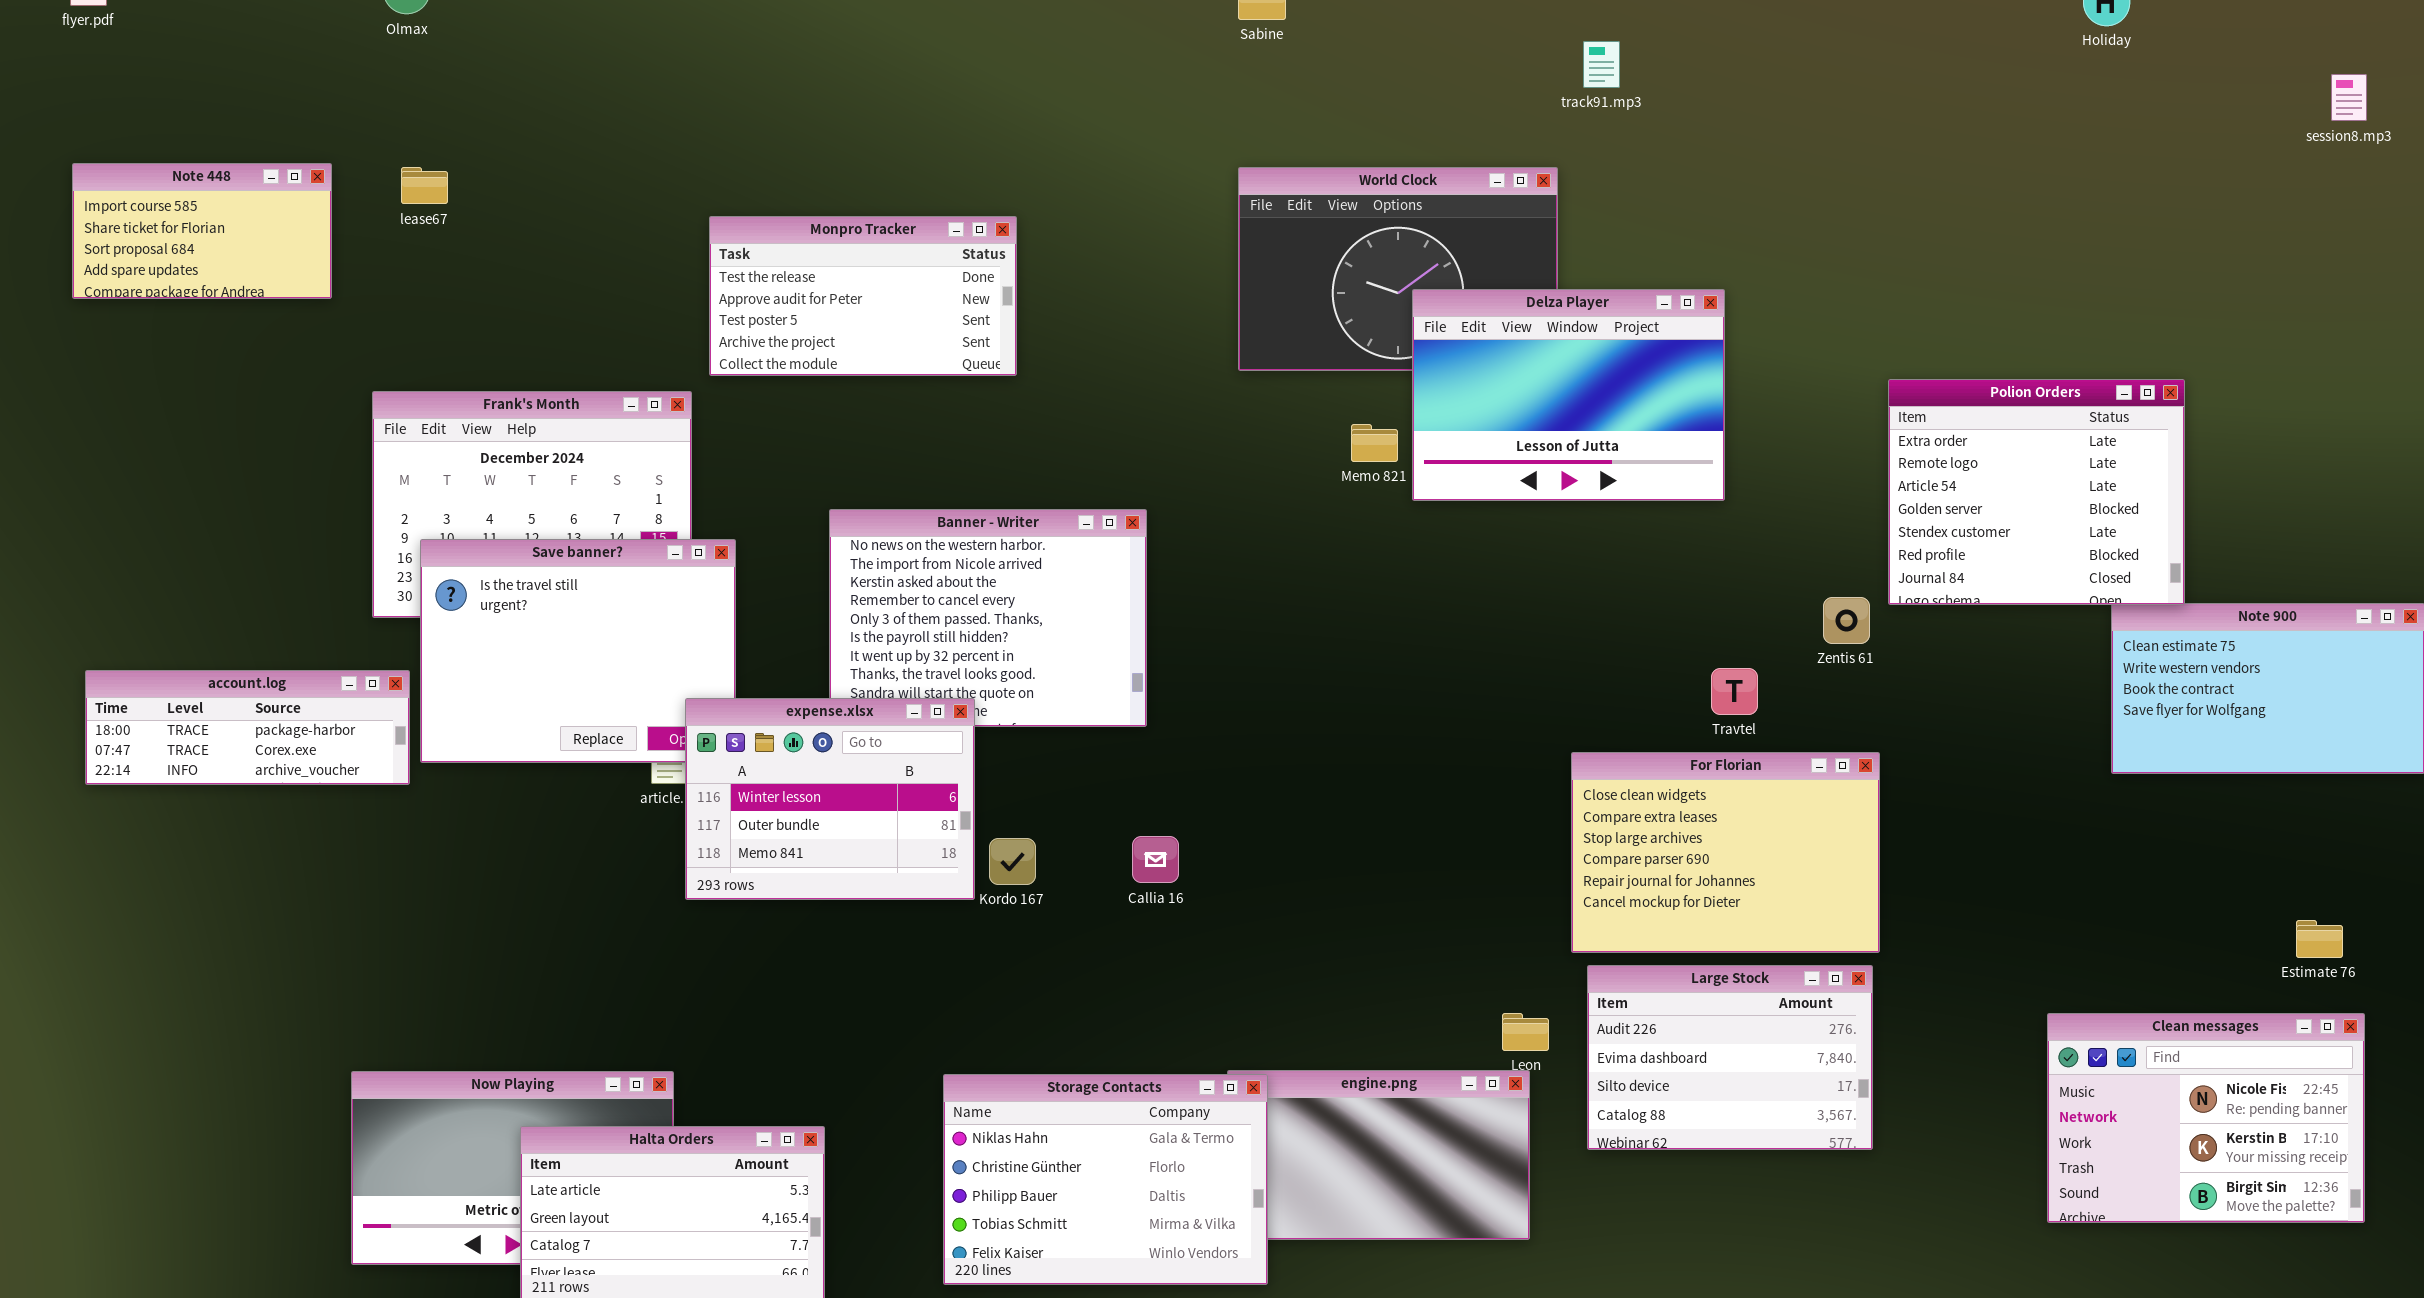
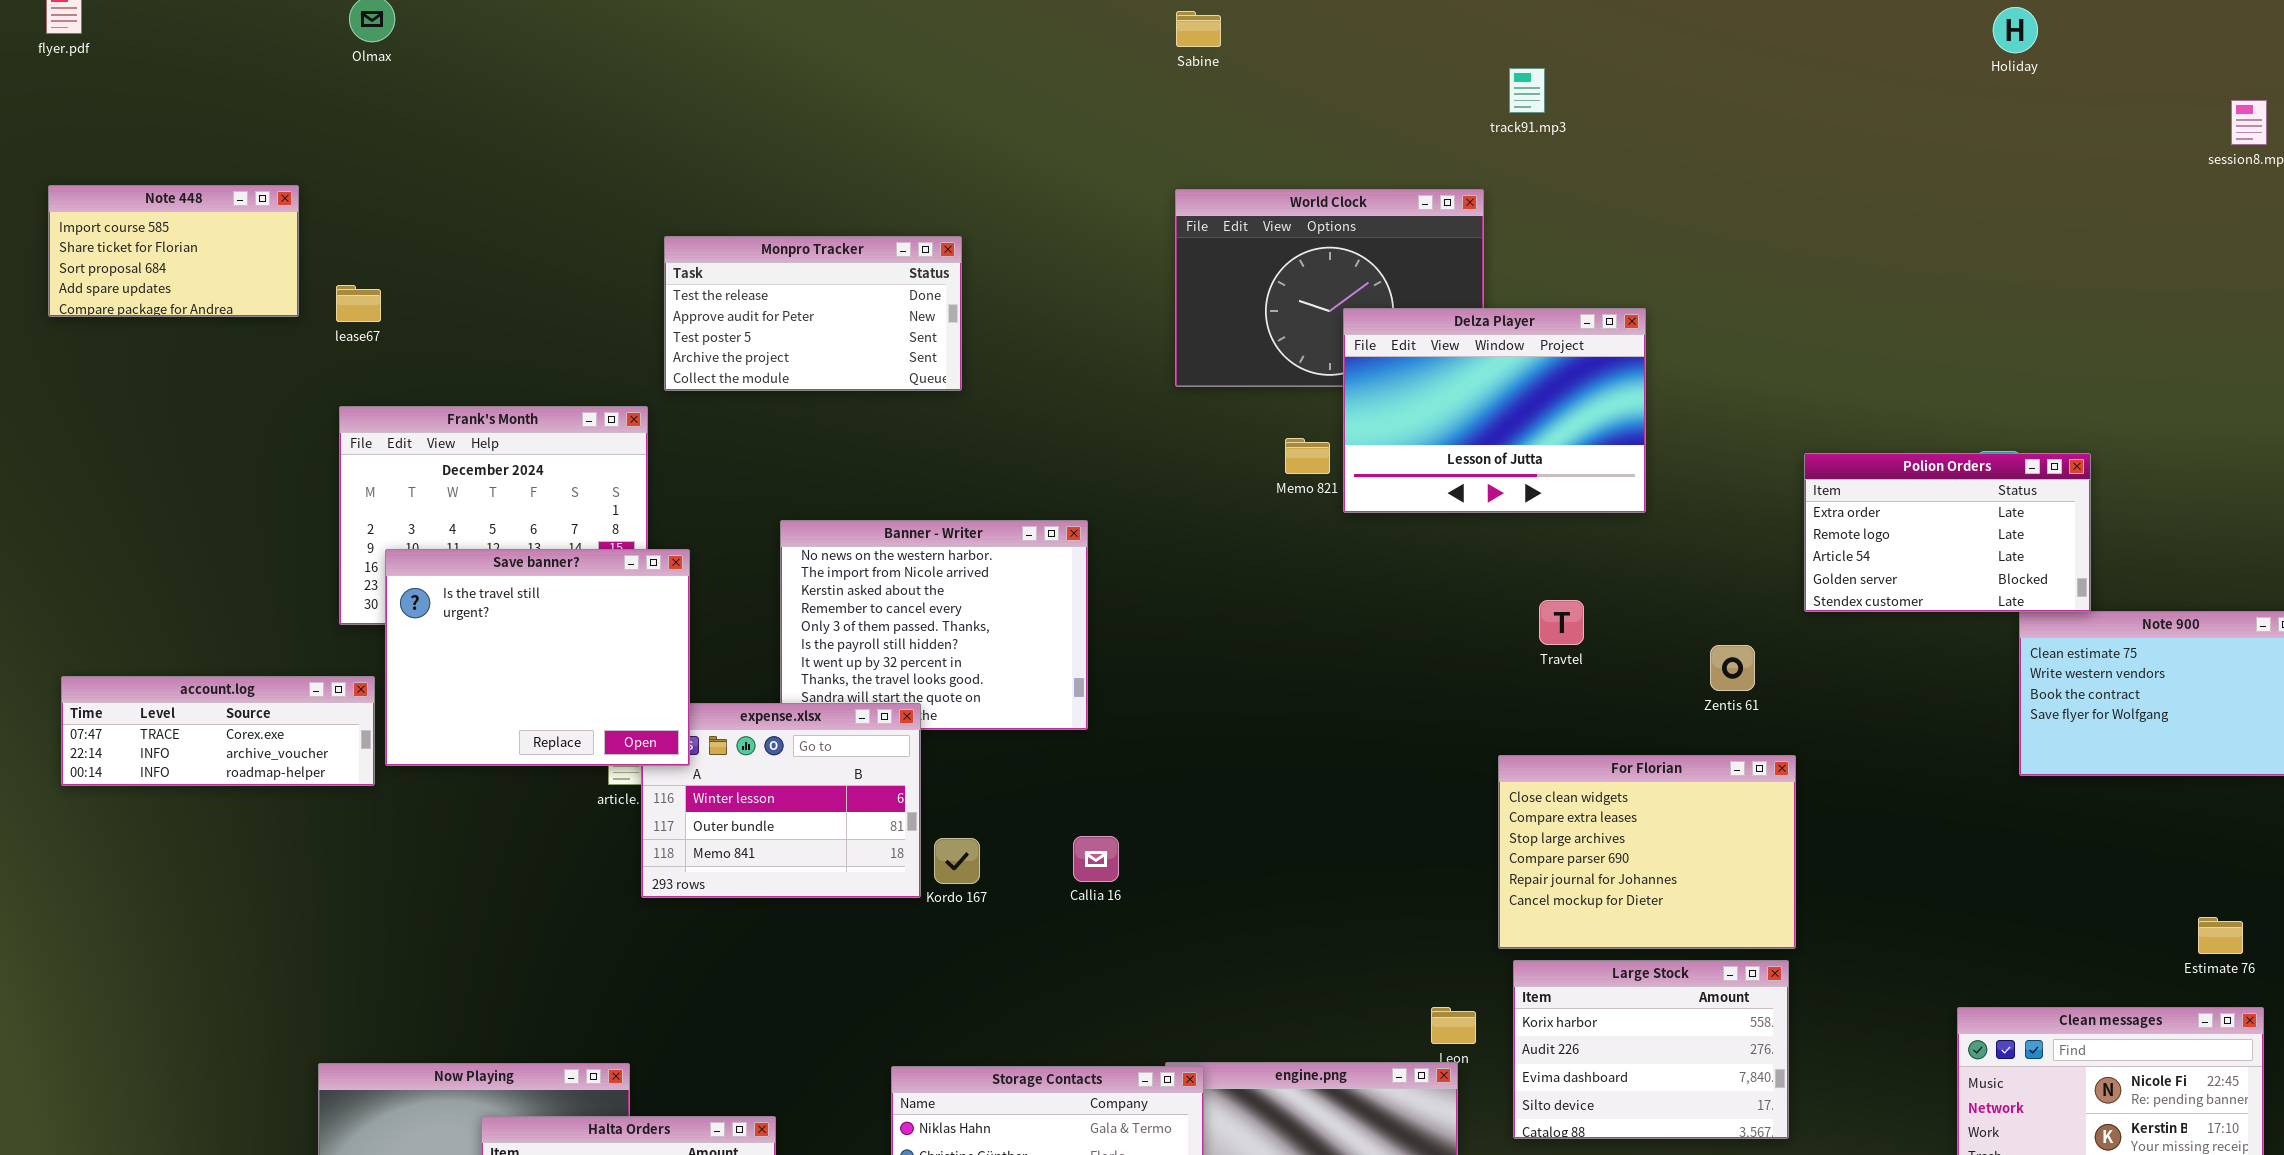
lease67: [401,167,448,204] -> [336,285,381,322], moved
Polion Orders: [1888,379,2185,605] -> [1804,453,2091,612], resized
Save banner?: [420,539,736,763] -> [385,549,690,766], raised
Zentis 61: [1823,597,1870,644] -> [1710,645,1755,691], moved
Travtel: [1711,668,1758,715] -> [1539,600,1584,645], moved
account.log: [85,670,410,785] -> [61,676,375,786], scrolled down 1 row
Large Stock: [1587,965,1873,1150] -> [1513,960,1789,1139], scrolled up 1 row

